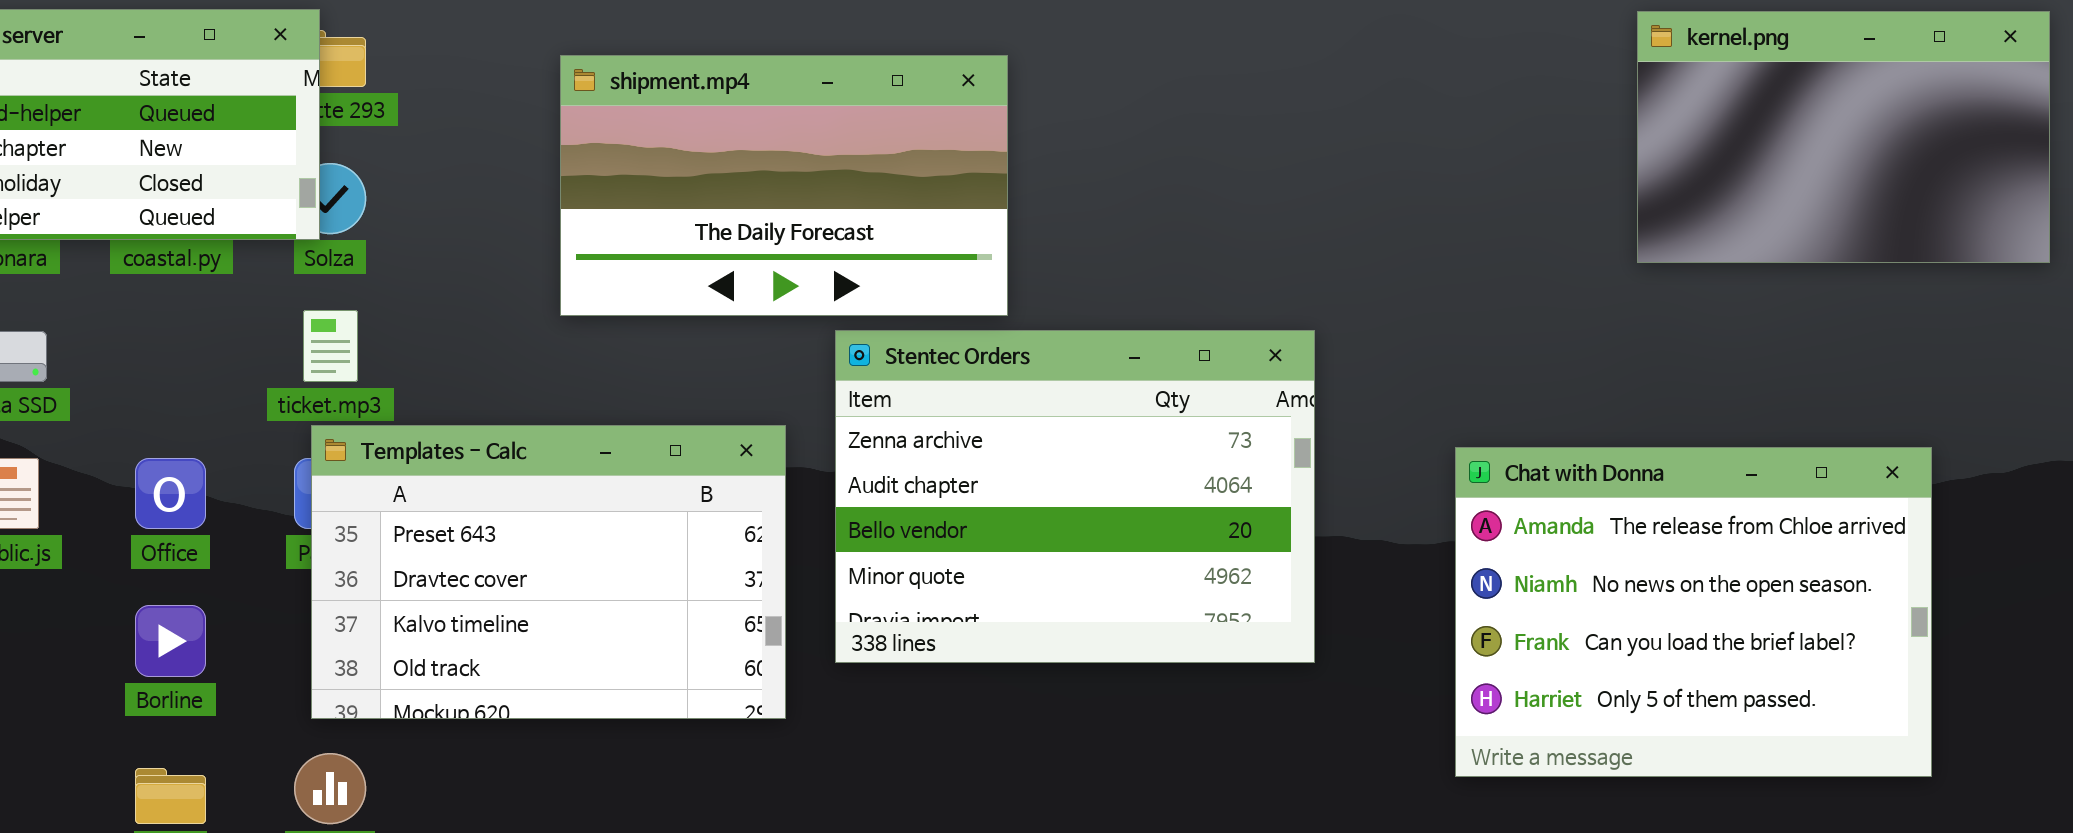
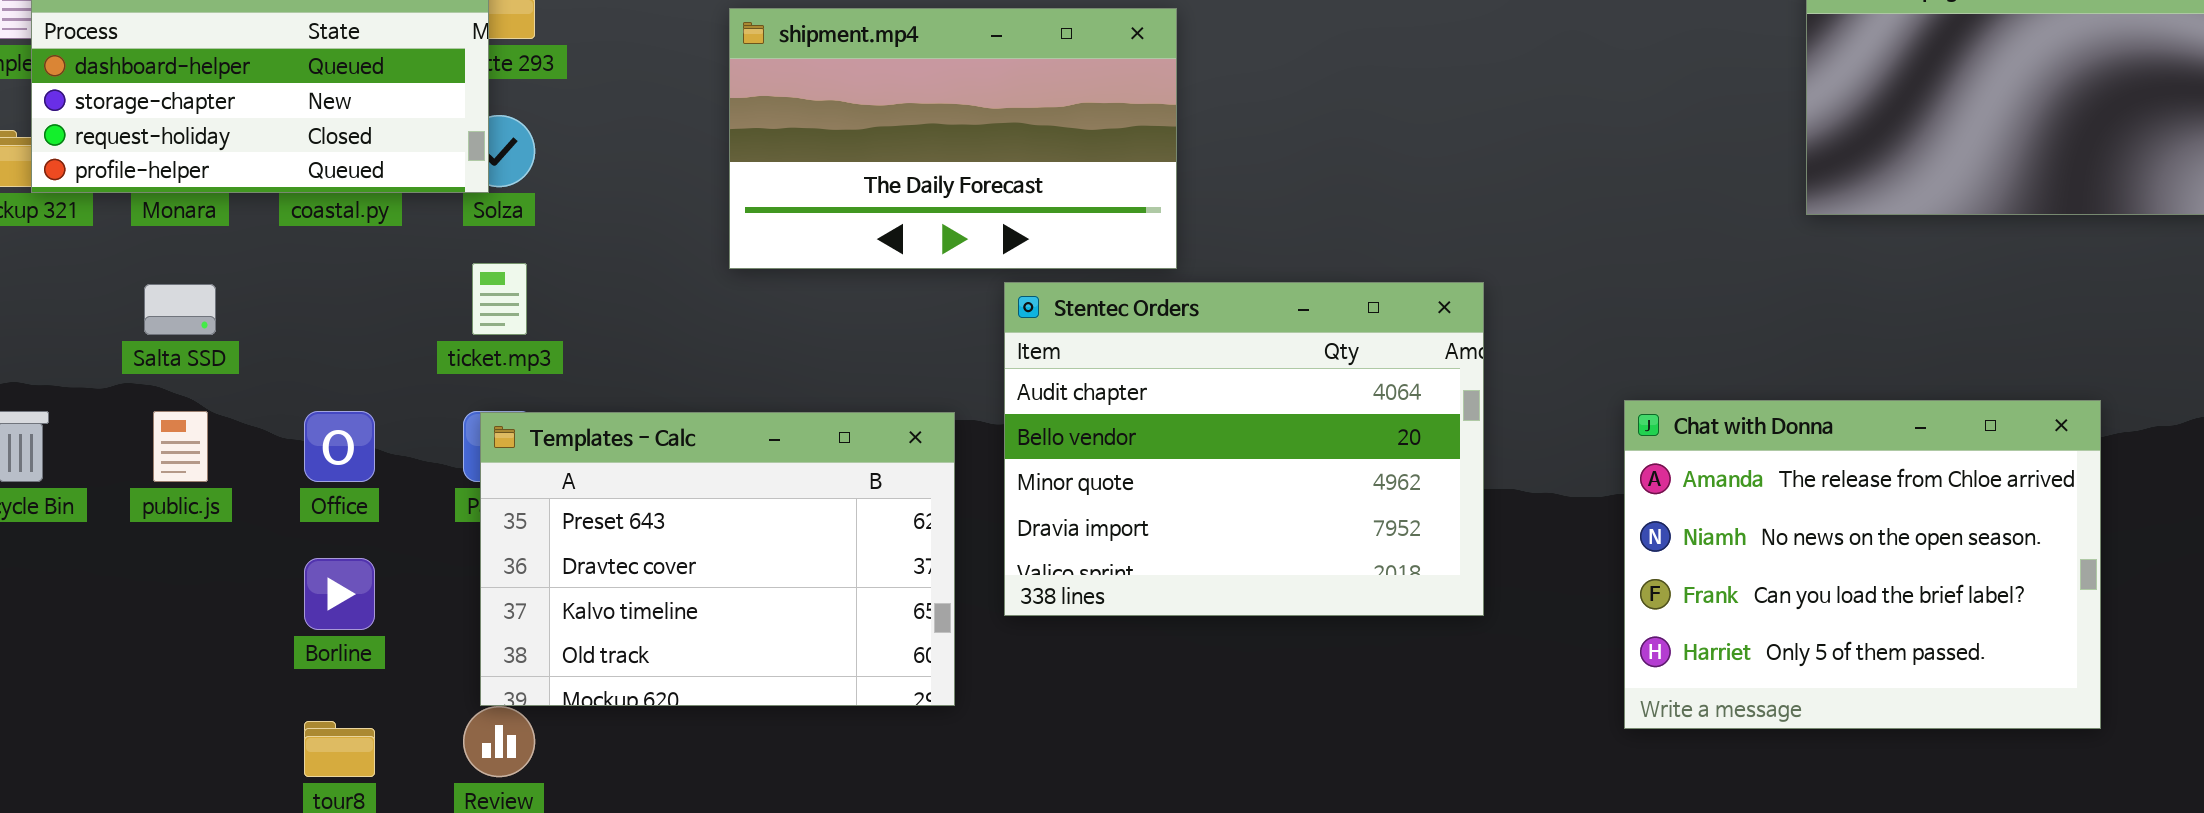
Stentec Orders: [835,330,1315,663] -> [1004,282,1484,616], scrolled down 1 row
Templates - Calc: [311,425,786,719] -> [480,412,955,706], moved

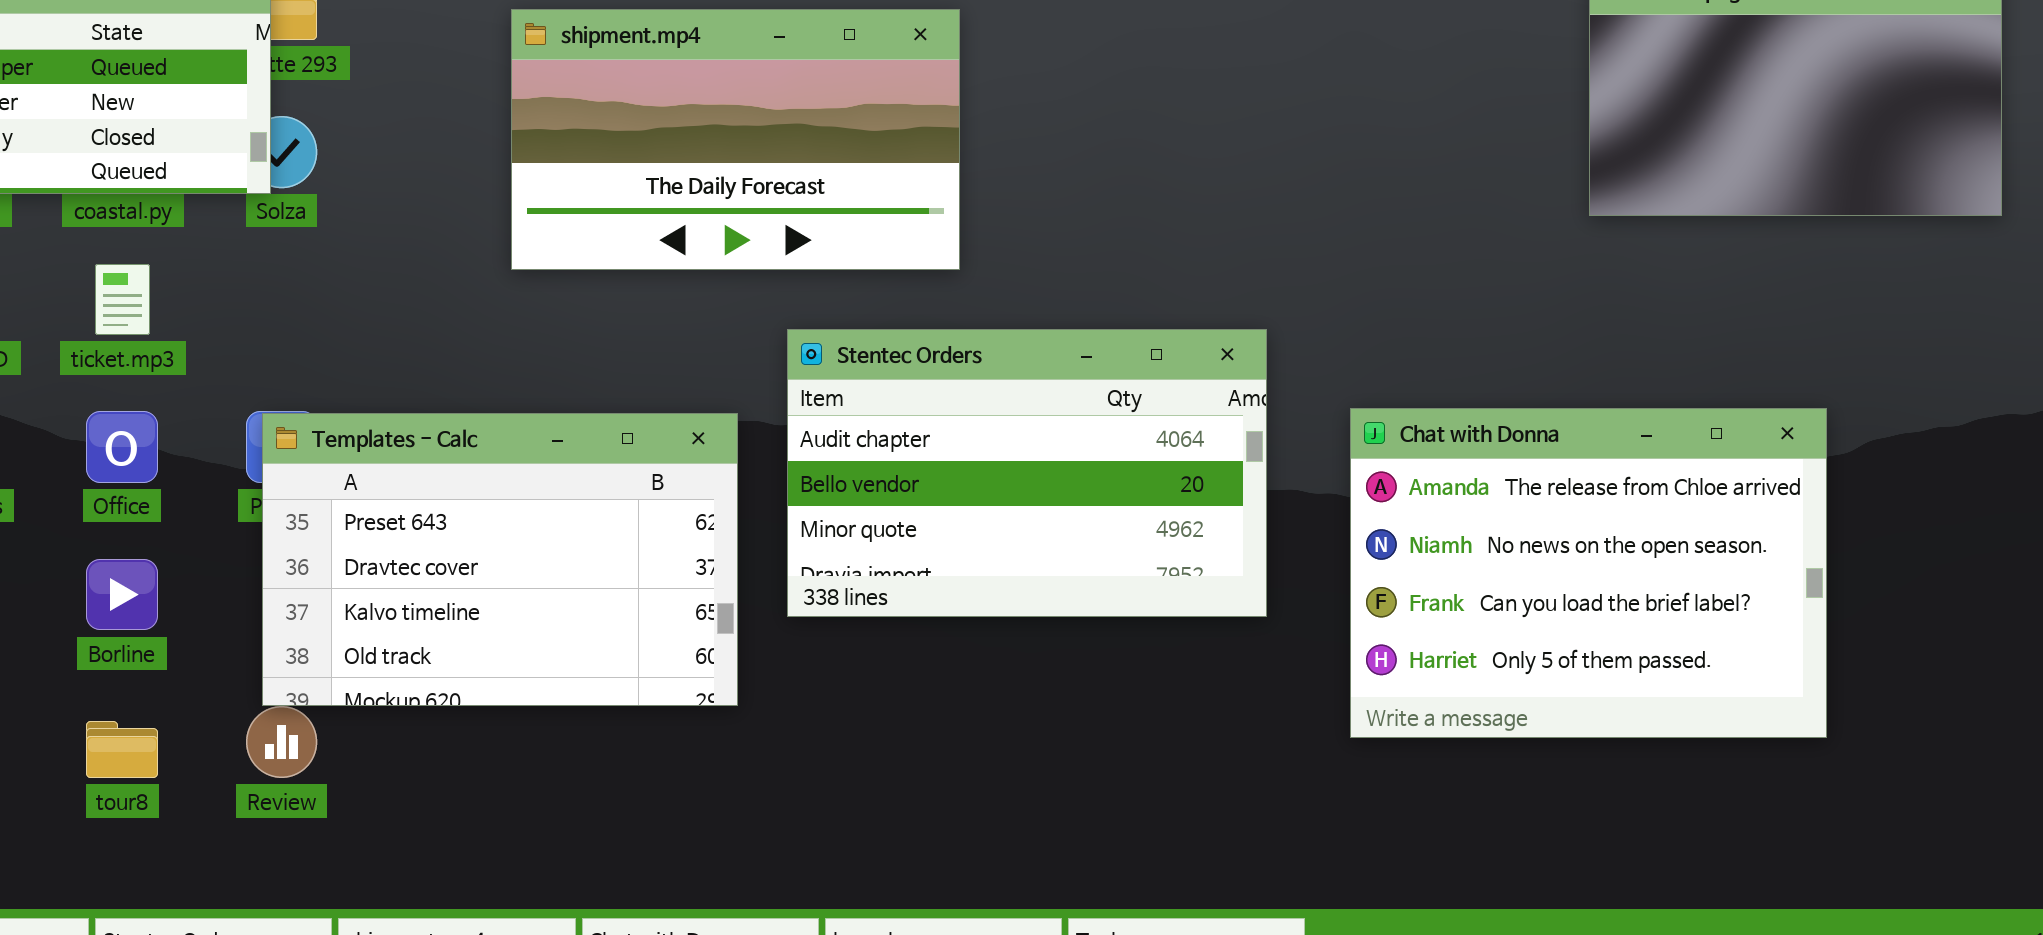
ticket.mp3: [472,263,527,335] -> [95,264,150,335], moved
Stentec Orders: [1004,282,1484,616] -> [787,329,1267,617], resized
Chat with Donna: [1624,400,2101,729] -> [1350,408,1827,738], moved

